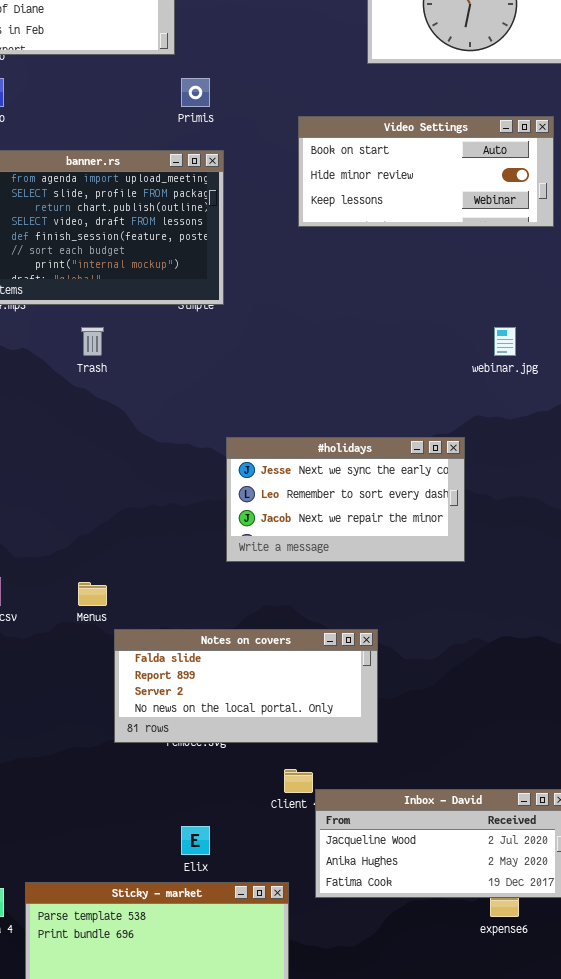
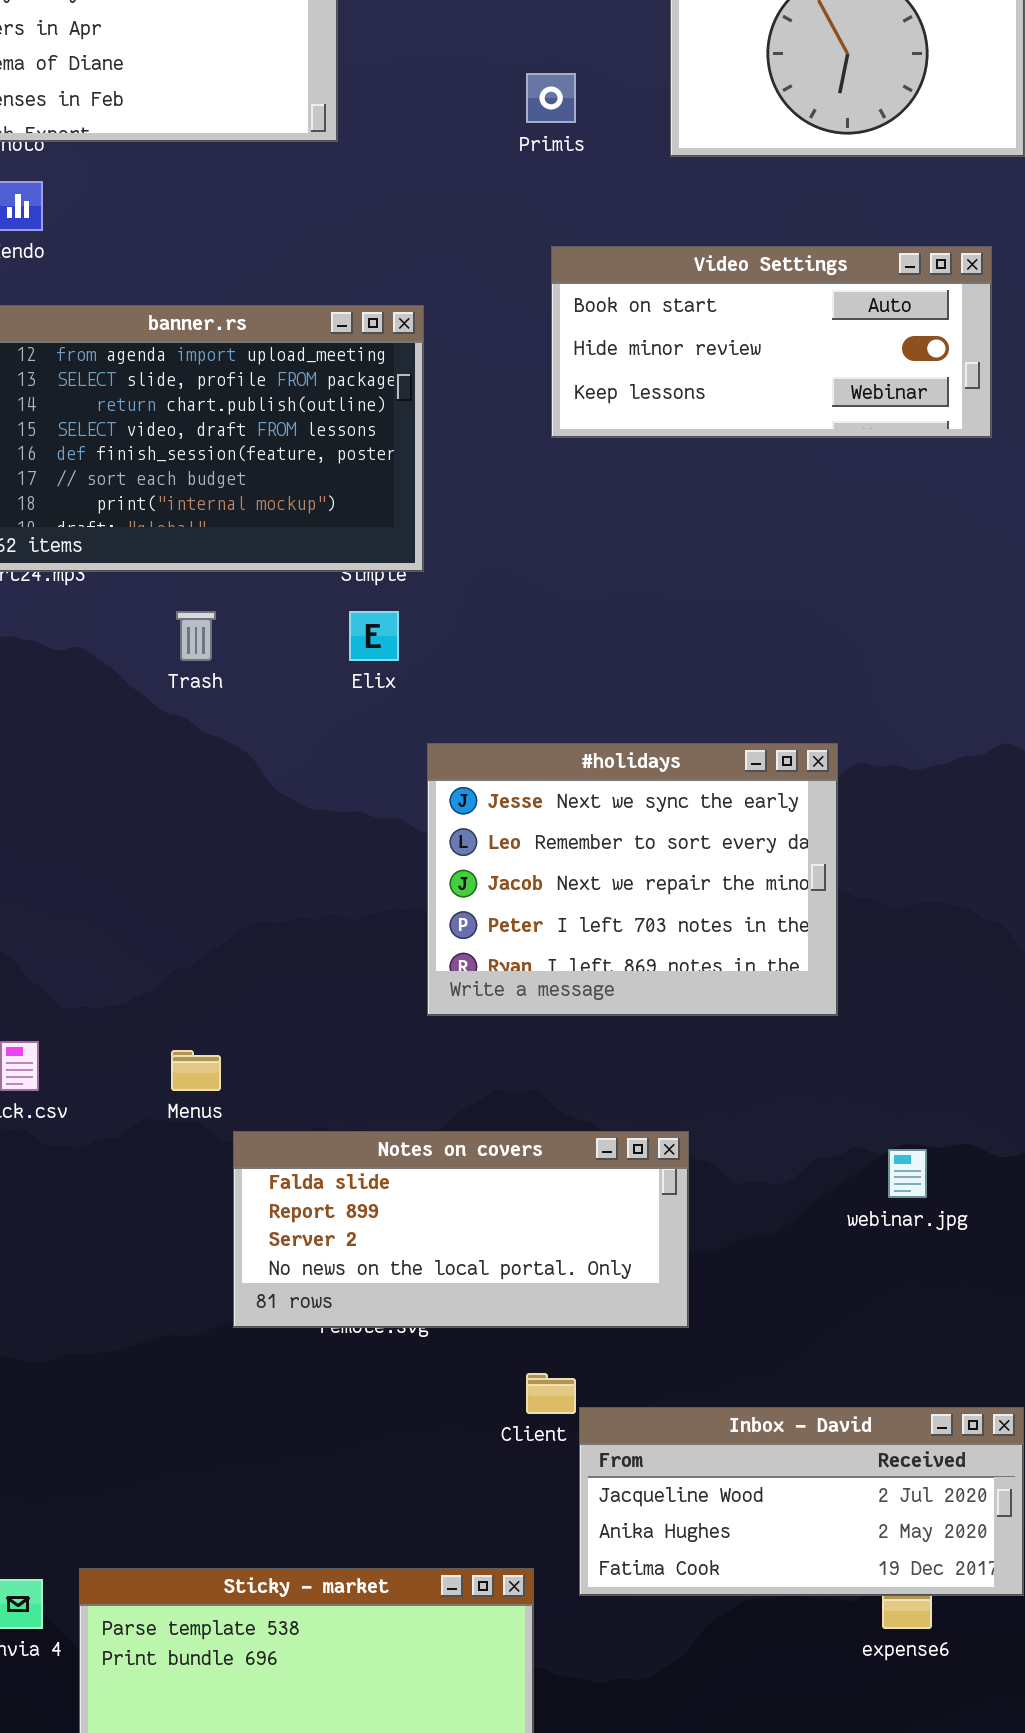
Primis: [181,78,210,107] -> [526,73,576,123], moved
webinar.jpg: [494,327,516,356] -> [888,1149,927,1198], moved
#holidays: [226,437,465,562] -> [427,743,838,1016], resized
Elix: [181,826,210,855] -> [349,611,399,661], moved

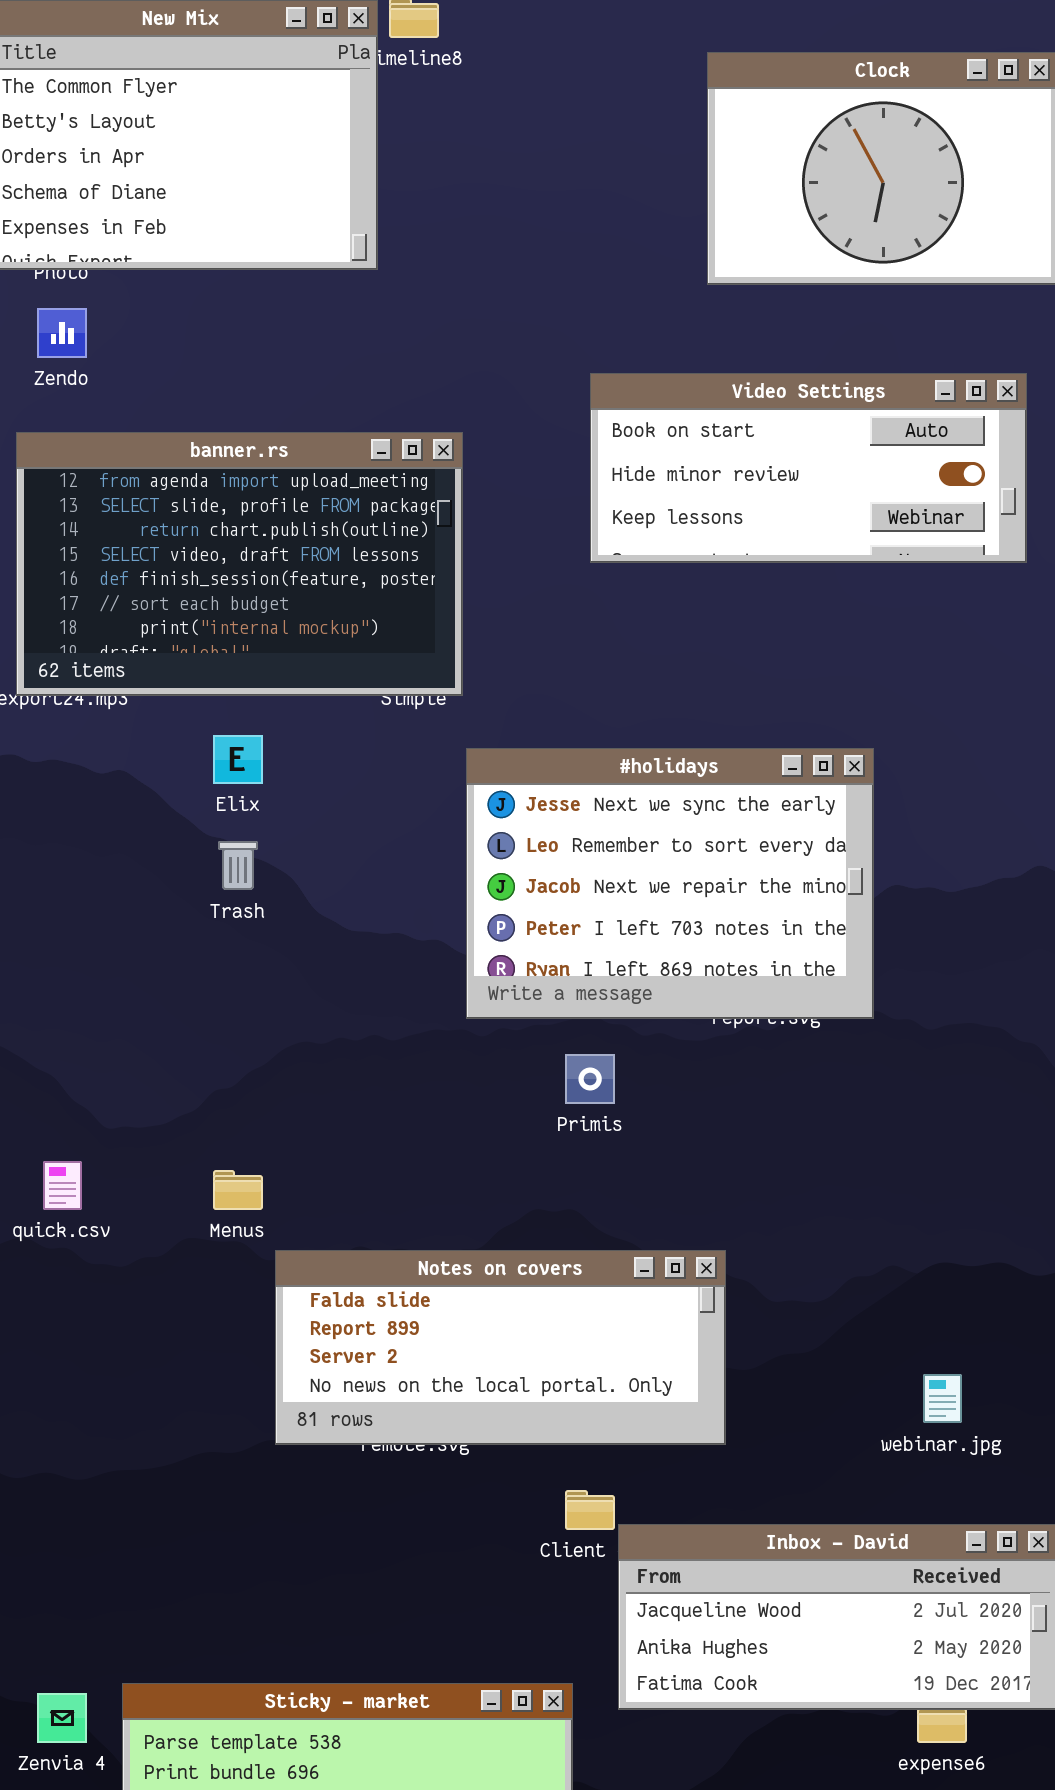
Primis: [526,73,576,123] -> [565,1054,615,1104], moved
Trash: [176,611,216,661] -> [218,841,258,890], moved
Elix: [349,611,399,661] -> [213,735,263,784], moved
#holidays: [427,743,838,1016] -> [466,748,874,1019], moved
webinar.jpg: [888,1149,927,1198] -> [923,1374,962,1423], moved

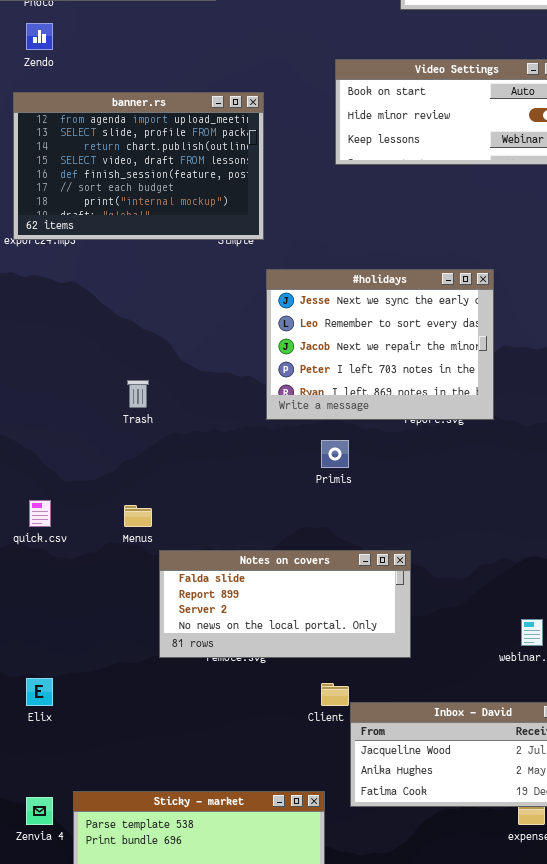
Elix: [213,735,263,784] -> [26,678,53,706], moved
Trash: [218,841,258,890] -> [127,380,149,408], moved

